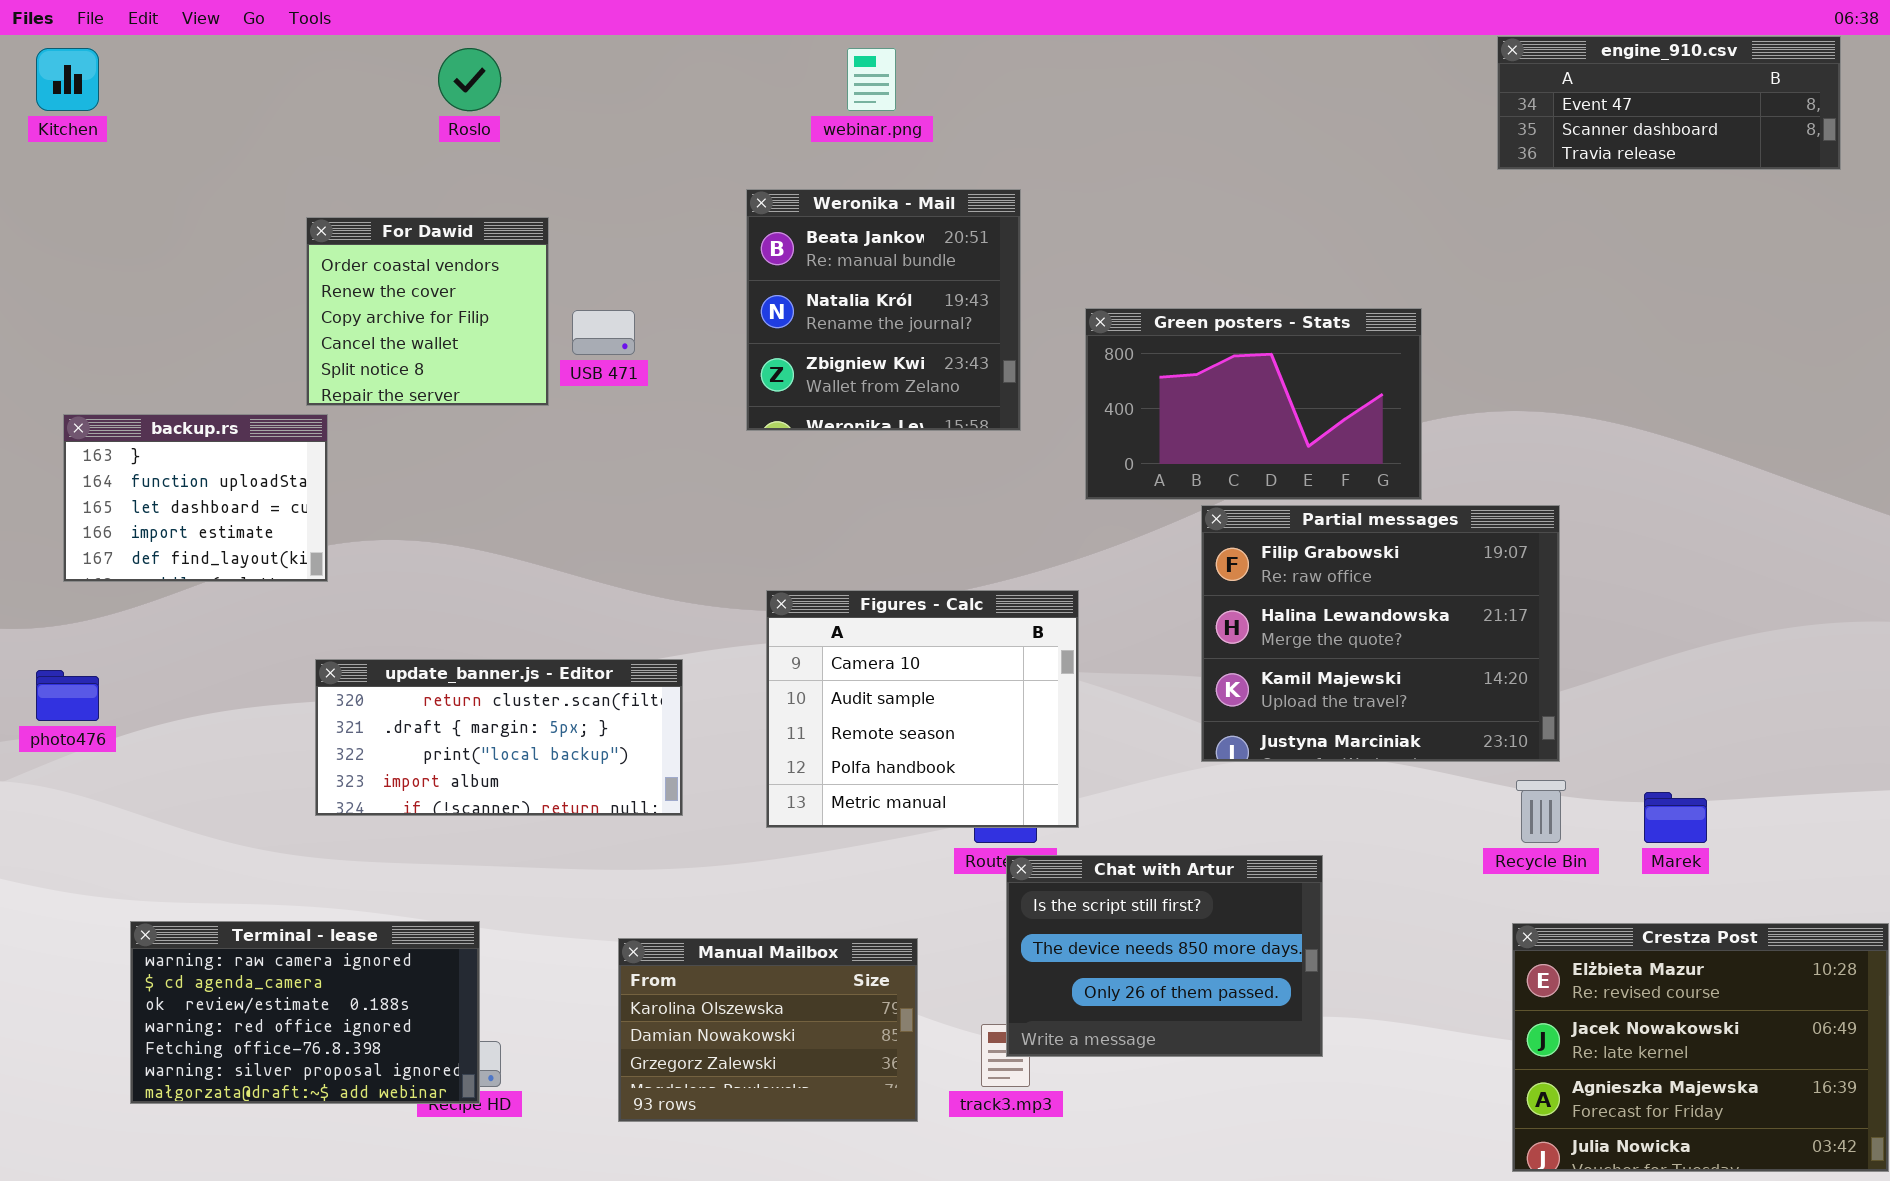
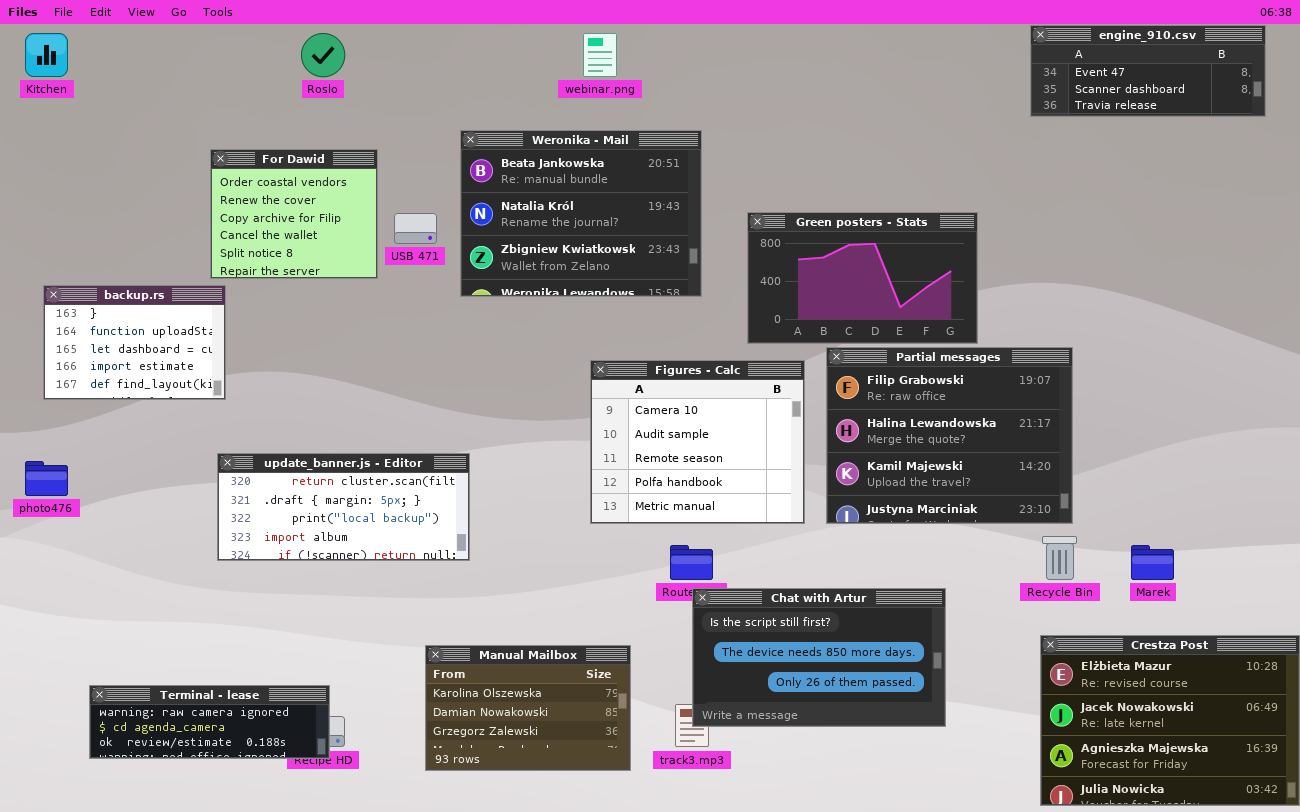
Weronika - Mail: [746,189,1021,431] -> [460,130,702,297], resized
Figures - Calc: [766,590,1079,828] -> [590,360,805,524], moved
Chat with Artur: [1006,855,1323,1057] -> [692,588,946,727], resized
Terminal - lease: [130,921,480,1104] -> [89,685,330,759], resized

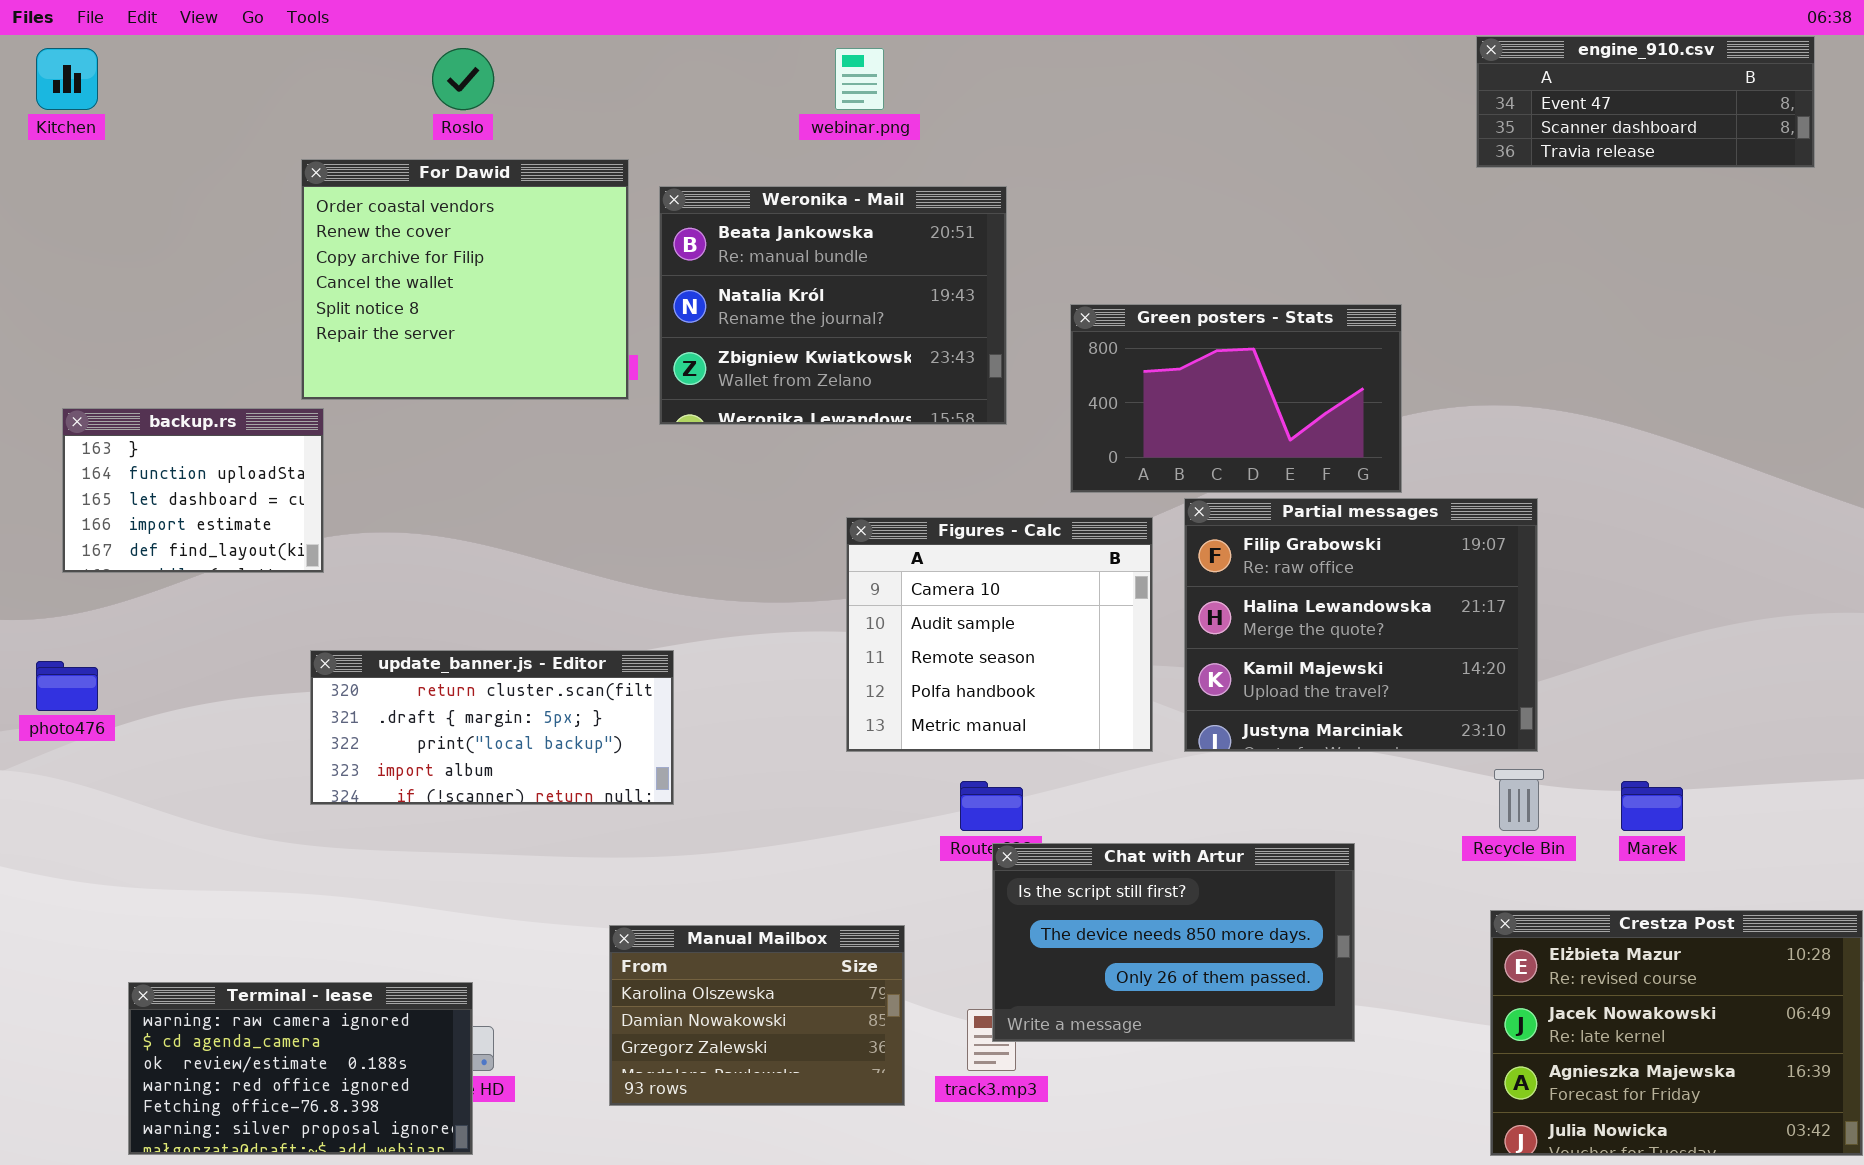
For Dawid: [210,149,378,279] -> [301,159,629,400], resized
Terminal - lease: [89,685,330,759] -> [128,982,473,1155], resized

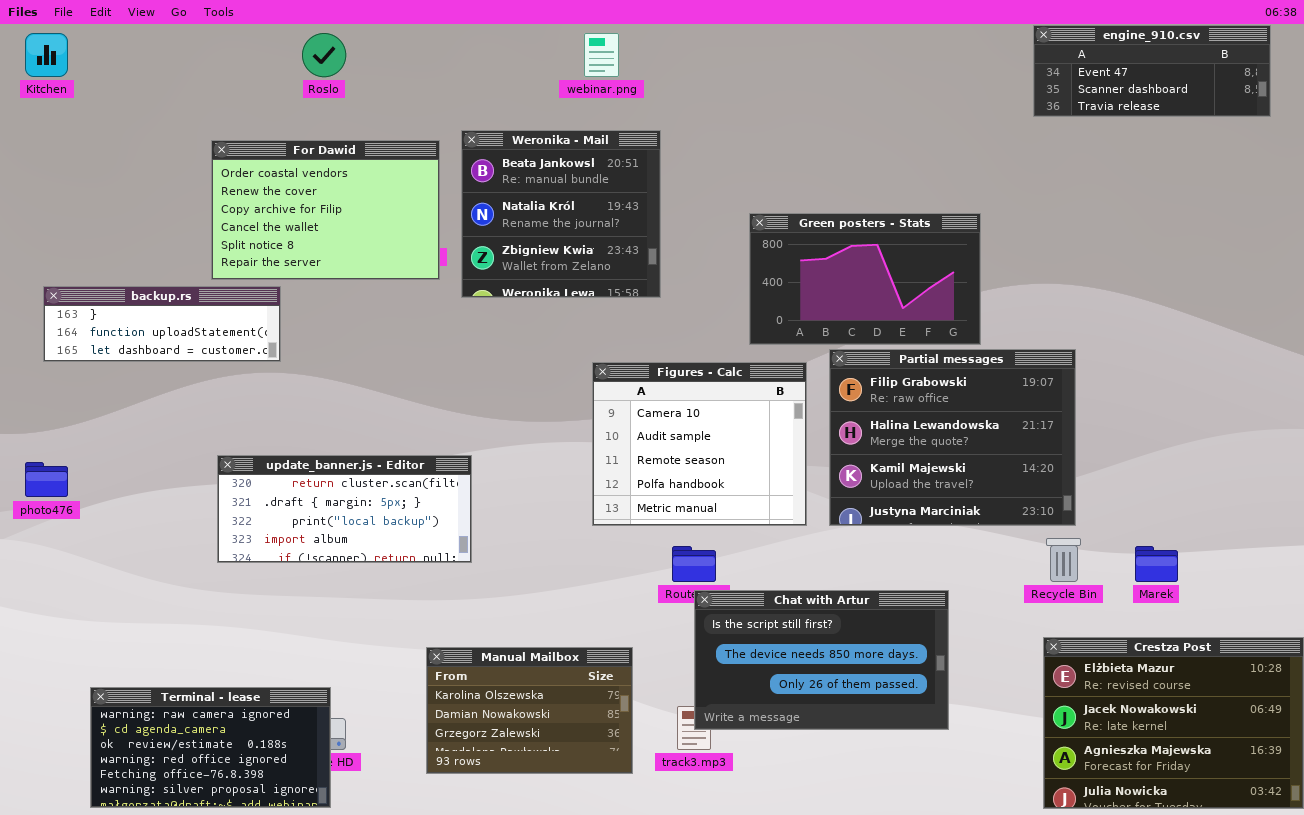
For Dawid: [301,159,629,400] -> [211,140,440,280], resized
Weronika - Mail: [659,186,1007,425] -> [461,130,661,298], resized
backup.rs: [62,408,324,573] -> [43,286,281,362], resized

